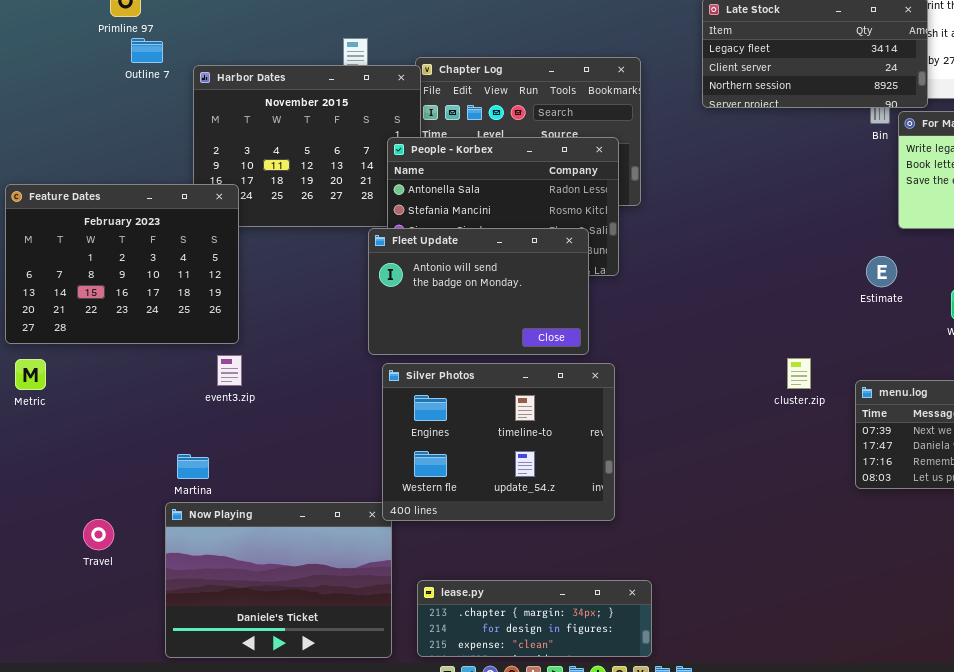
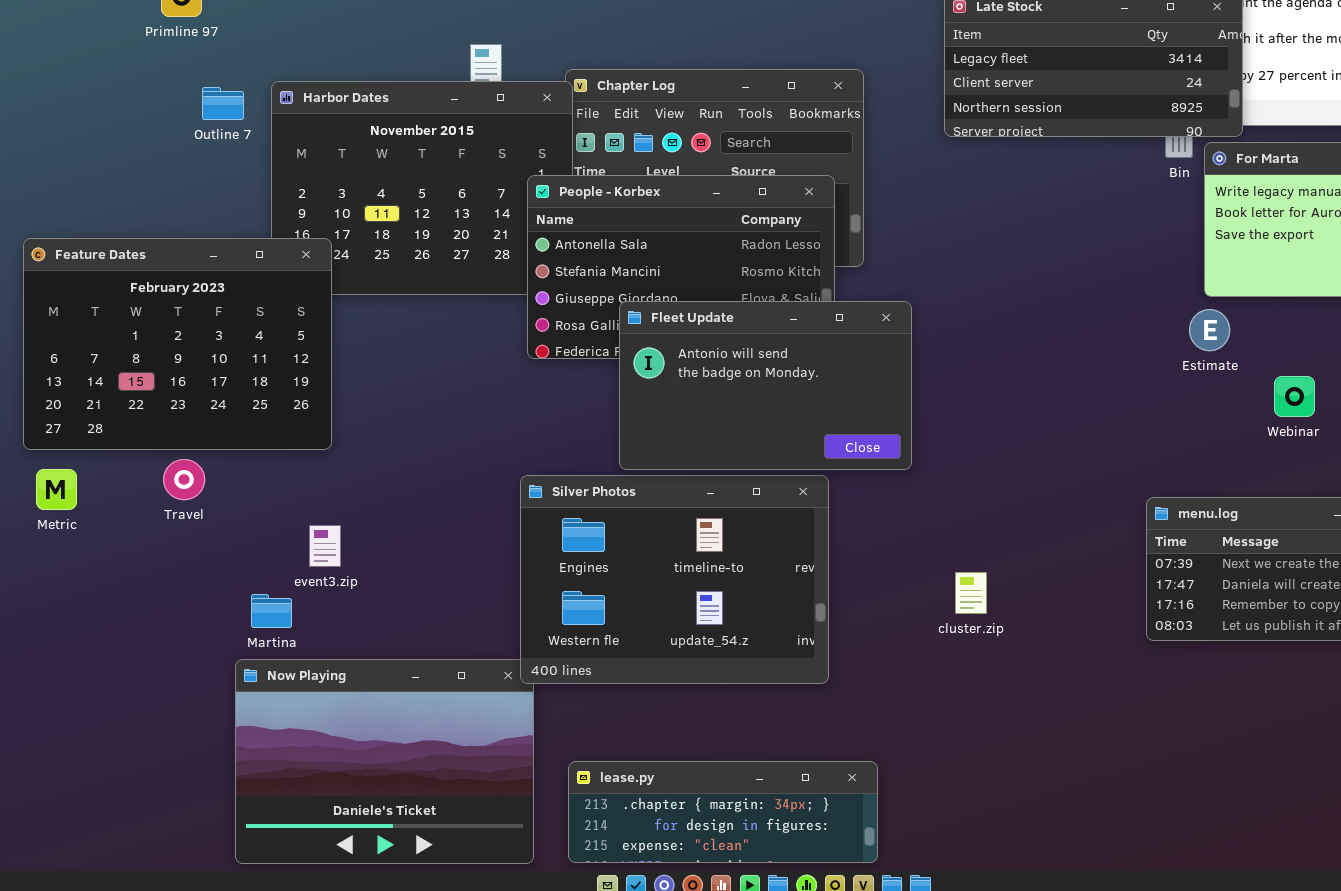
Outline 7: [131,38,163,63] -> [202,87,244,120], moved
Fleet Update: [368,228,589,355] -> [619,301,912,470], moved
Estimate: [866,256,897,287] -> [1189,309,1230,351], moved
event3.zip: [217,355,242,386] -> [309,525,341,567], moved
cluster.zip: [787,358,811,389] -> [955,572,987,614], moved
Travel: [83,519,114,550] -> [163,459,205,500], moved

